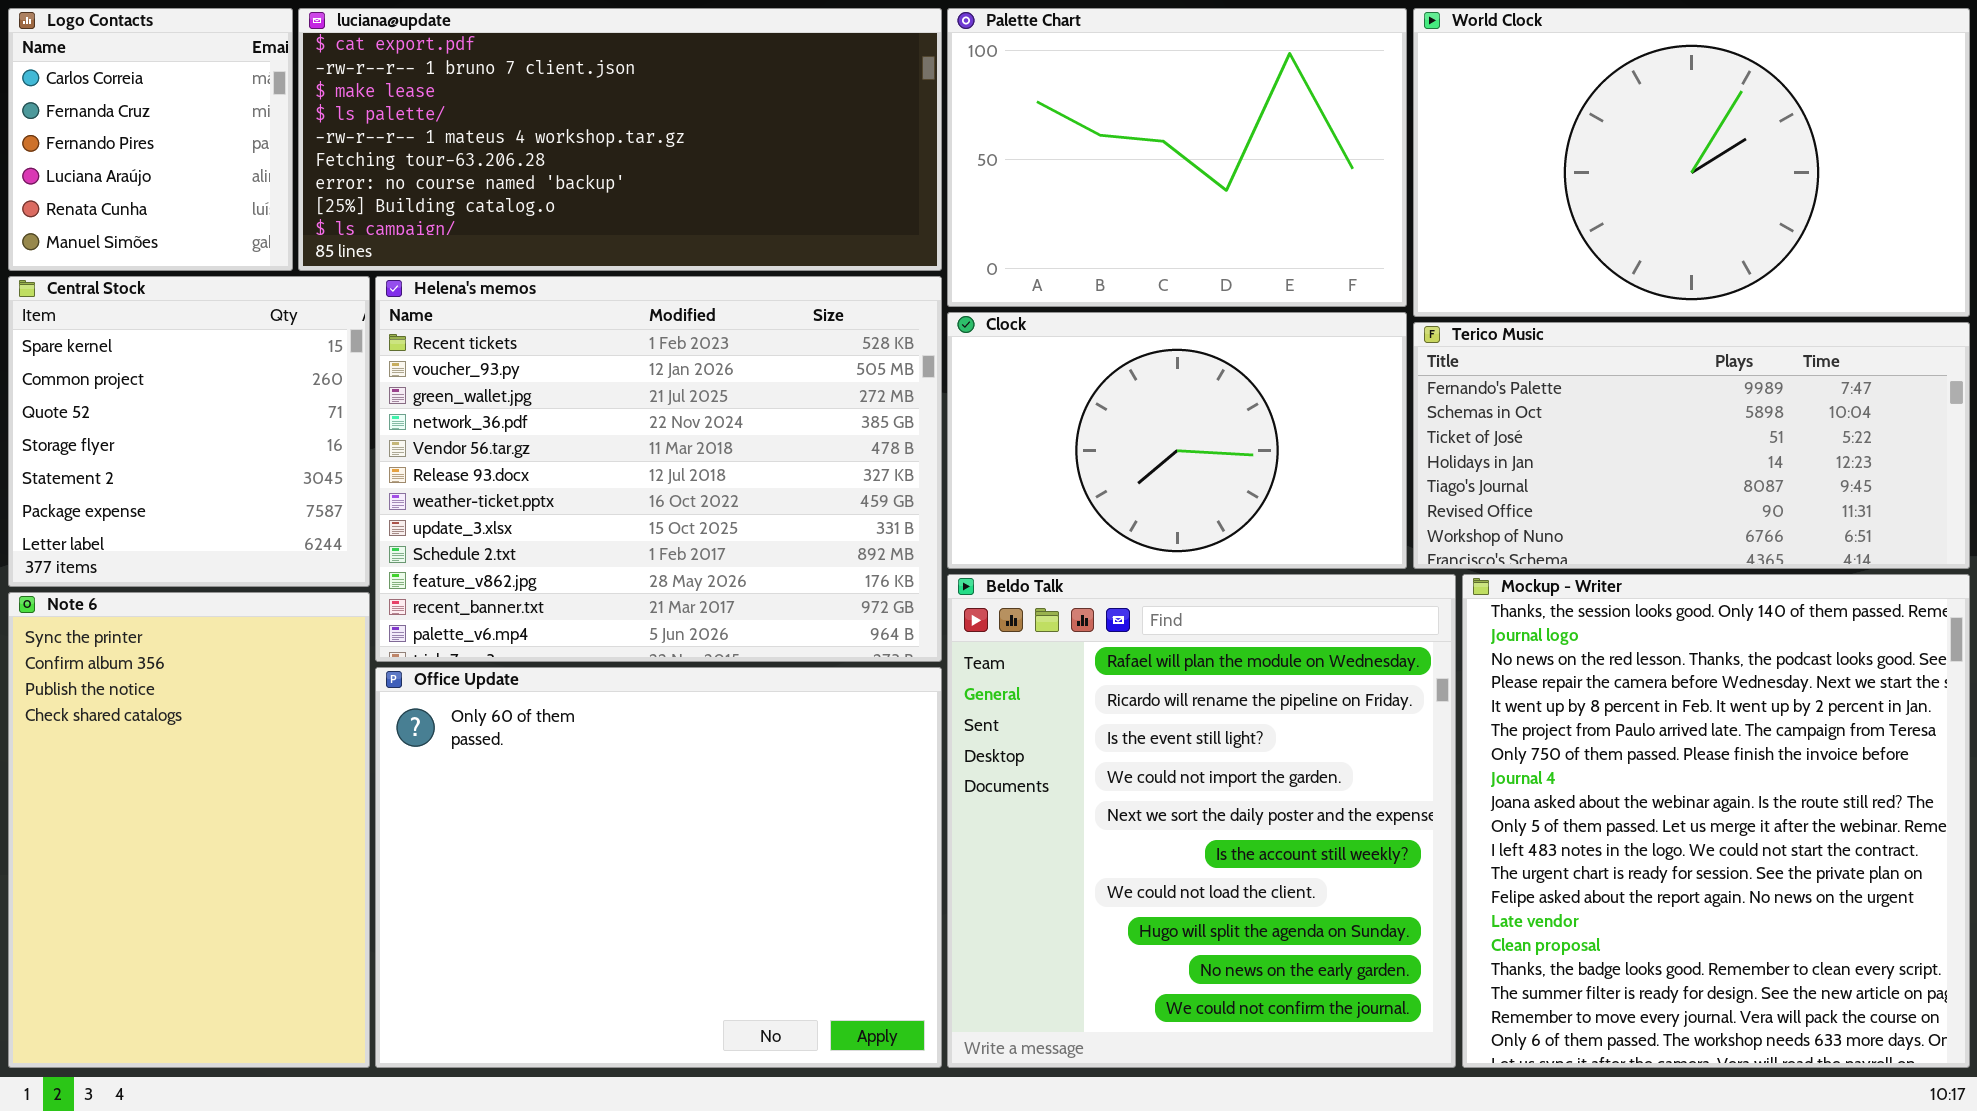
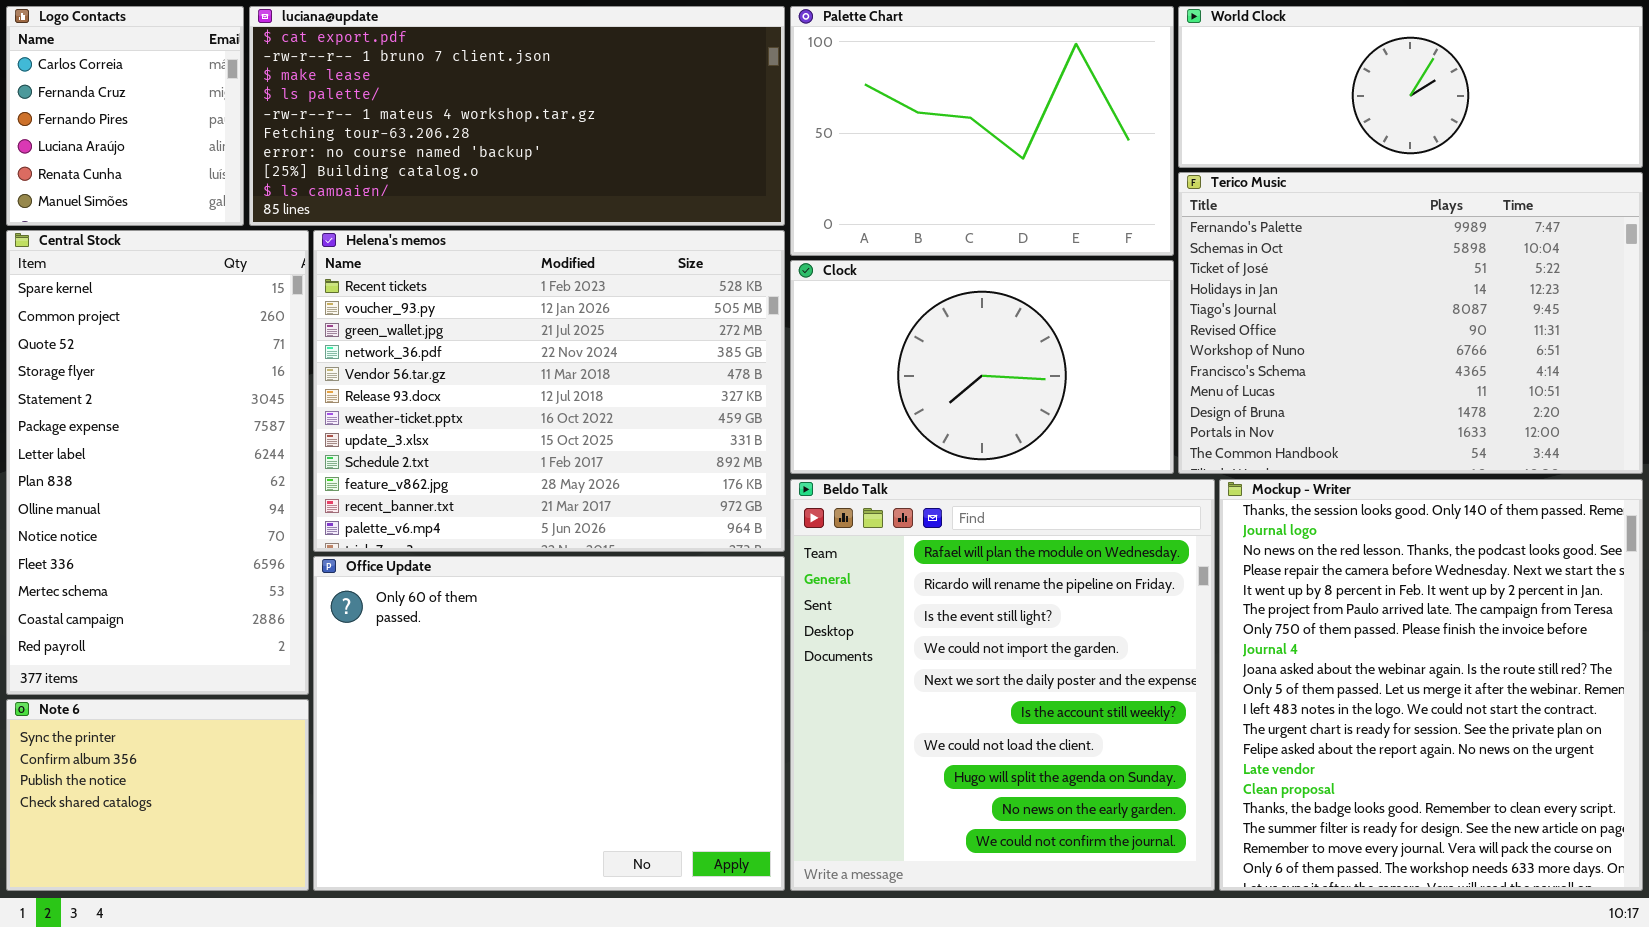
World Clock: [1413,8,1970,317] -> [1178,6,1643,168], resized
Central Stock: [8,276,370,587] -> [6,230,309,695], resized
Terico Music: [1413,322,1970,569] -> [1178,172,1643,474], resized
Note 6: [8,592,370,1068] -> [6,699,309,891], resized

